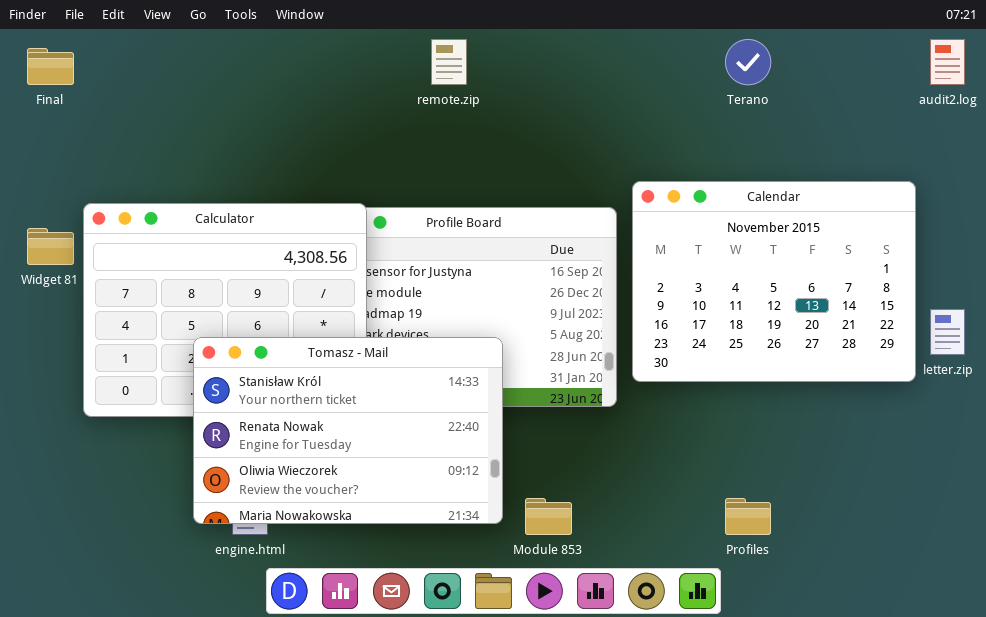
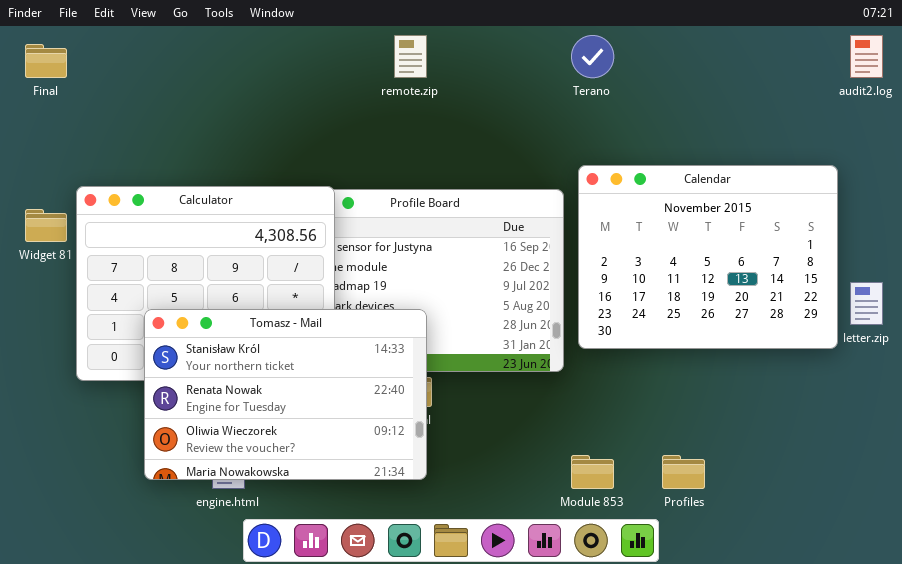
Terano: [725,39,771,85] -> [571,35,614,78], moved
Tomasz - Mail: [193,337,503,524] -> [144,309,427,480], moved
Module 853: [525,498,572,535] -> [571,455,614,489], moved

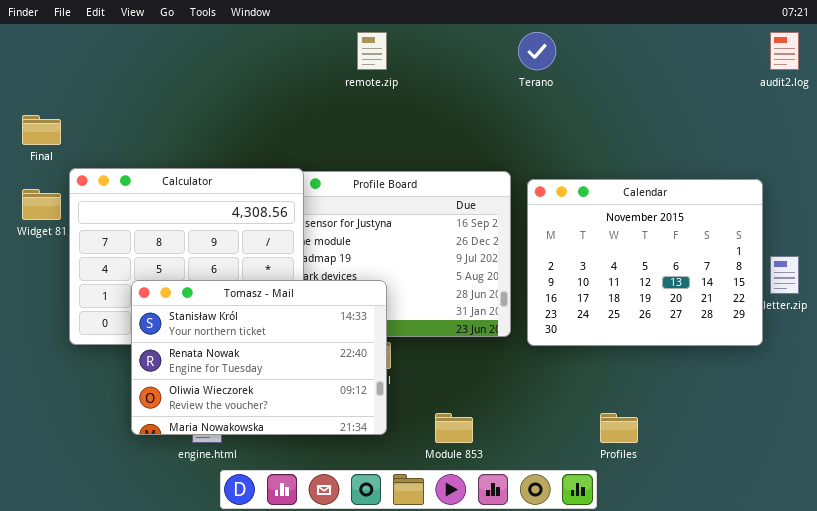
Final: [25,44,67,78] -> [22,115,61,145], moved
Calendar: [578,165,838,349] -> [527,179,763,346], moved
Module 853: [571,455,614,489] -> [435,413,473,443], moved

